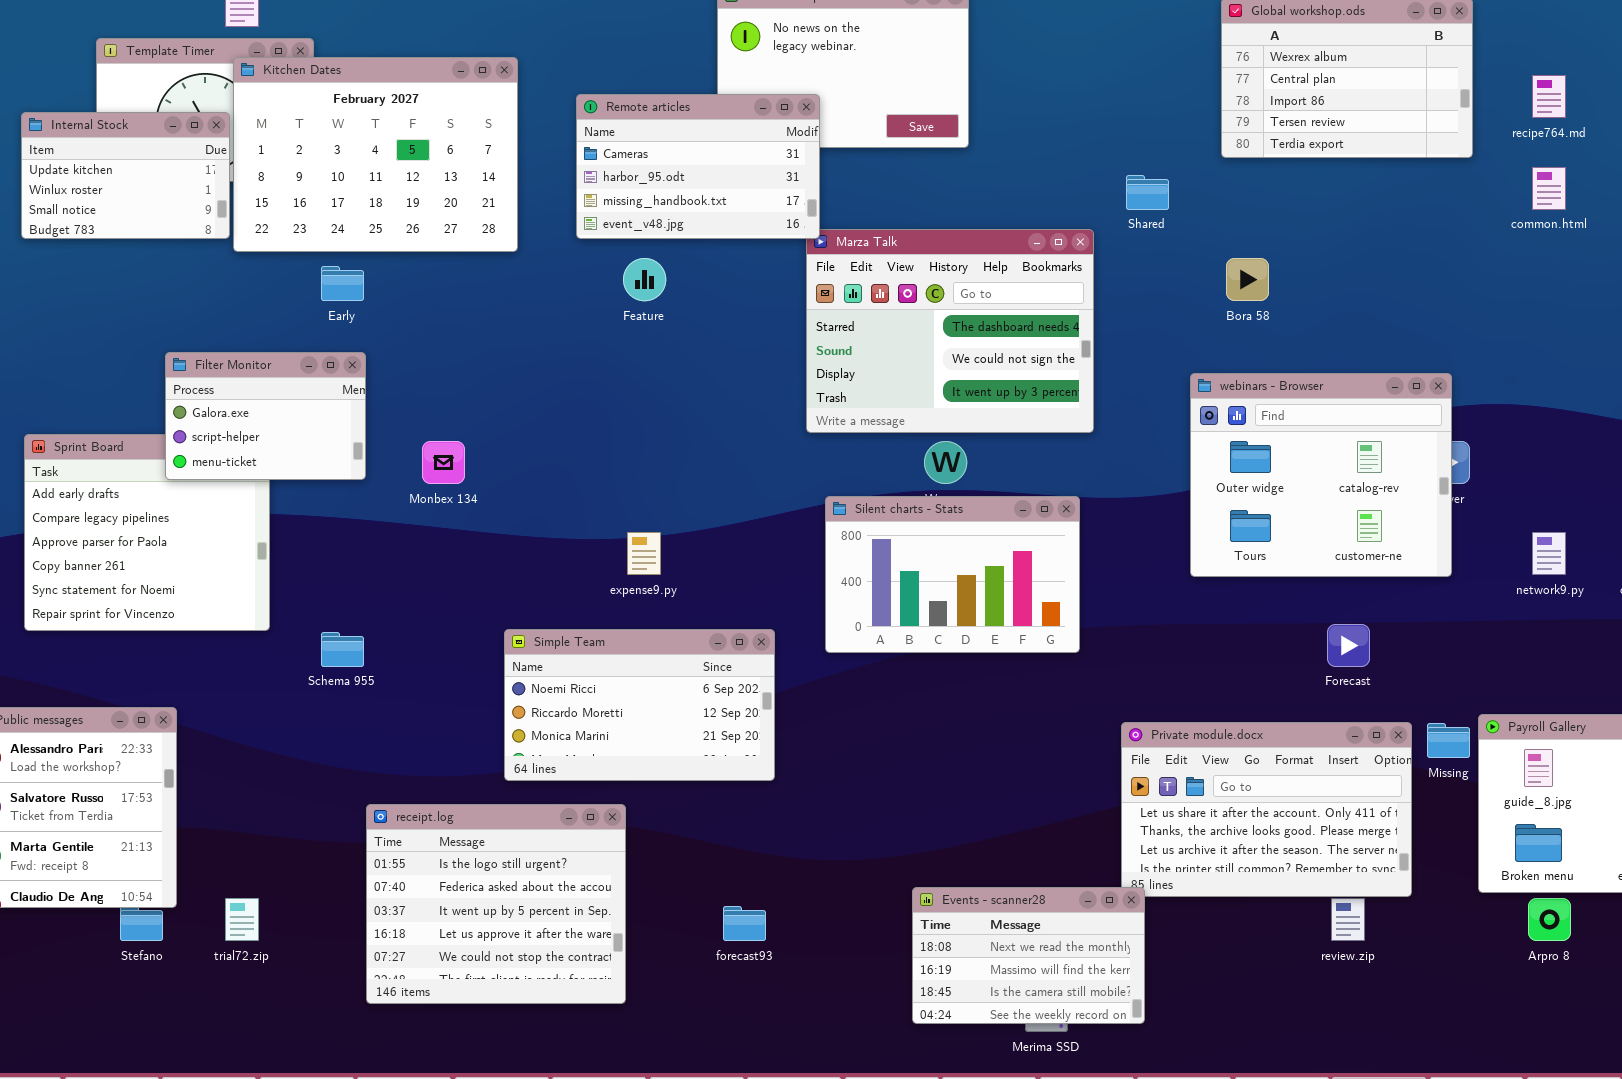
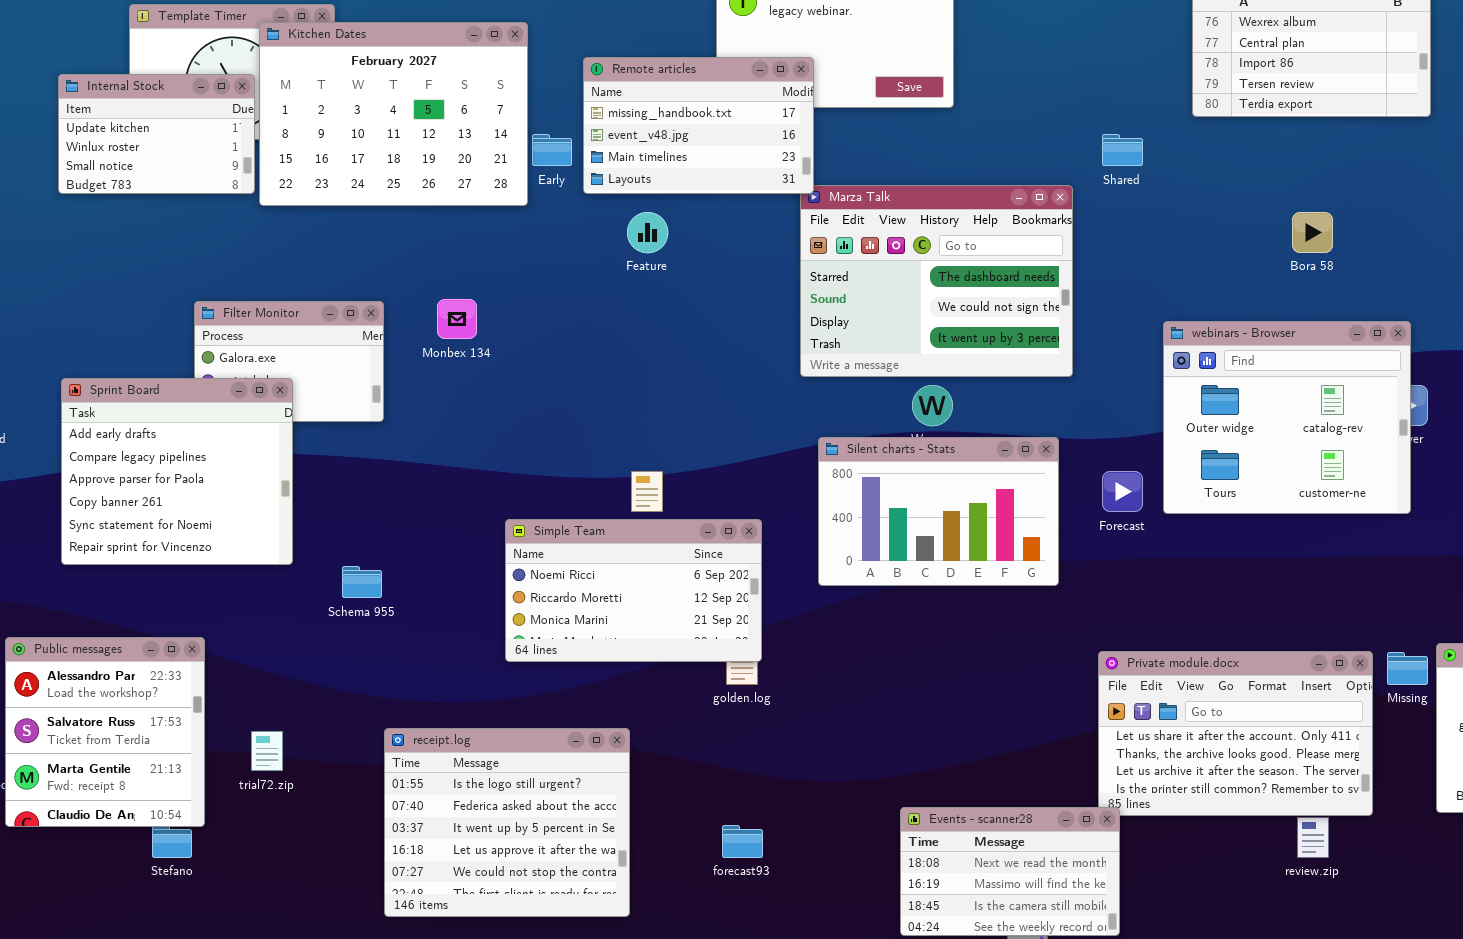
Remote articles: [576,94,820,239] -> [583,57,814,194], scrolled down 2 rows
Bora 58: [1226,258,1269,301] -> [1292,212,1333,253], moved
Early: [321,266,364,301] -> [532,134,572,166], moved
Sprint Board: [24,434,270,631] -> [61,378,293,565], raised
Monbex 134: [422,441,465,484] -> [437,299,477,339], moved
Forecast: [1327,624,1370,667] -> [1102,471,1143,512], moved
Simple Team: [504,629,775,781] -> [505,519,762,662], moved
trial72.zip: [225,898,259,941] -> [251,731,283,771], moved

